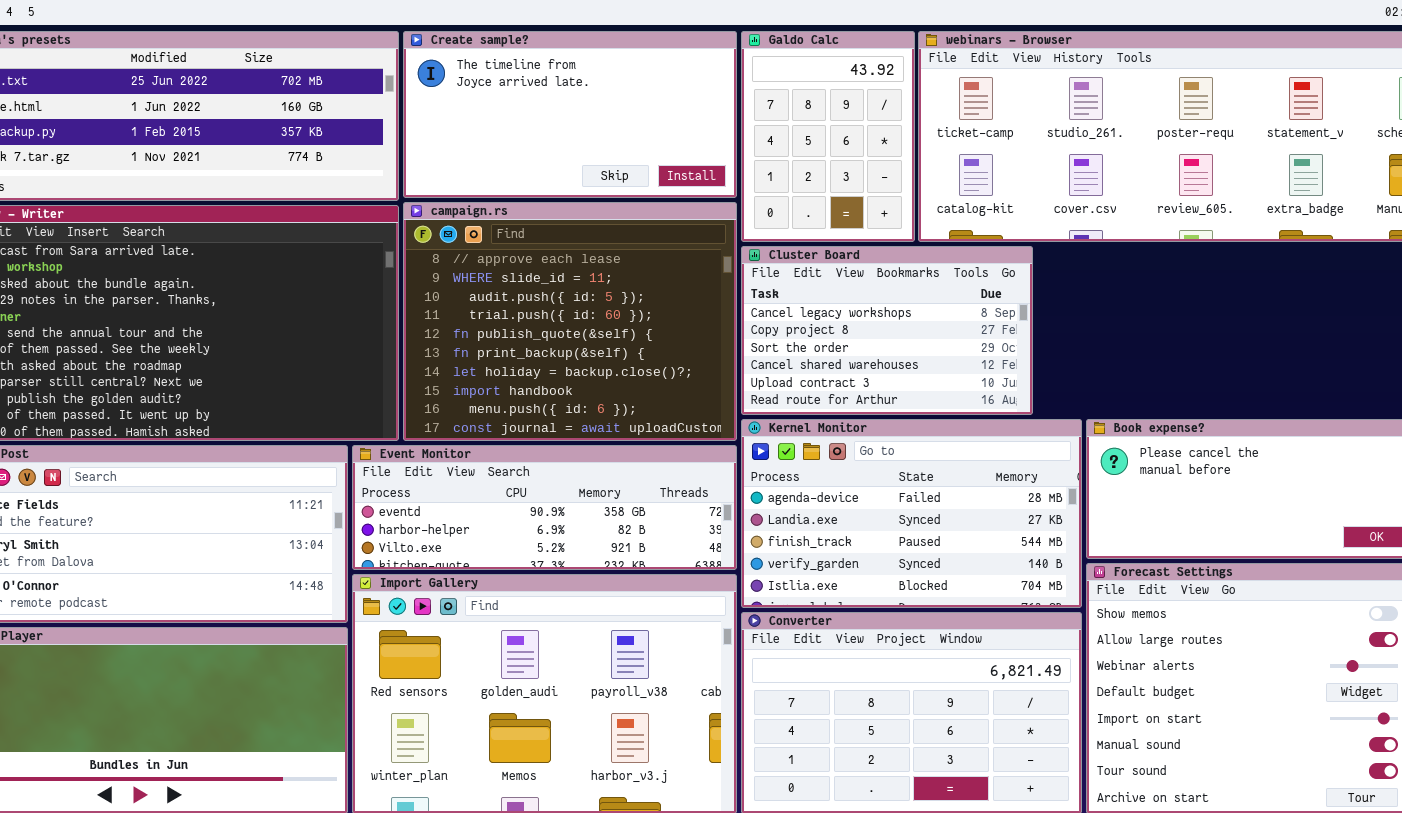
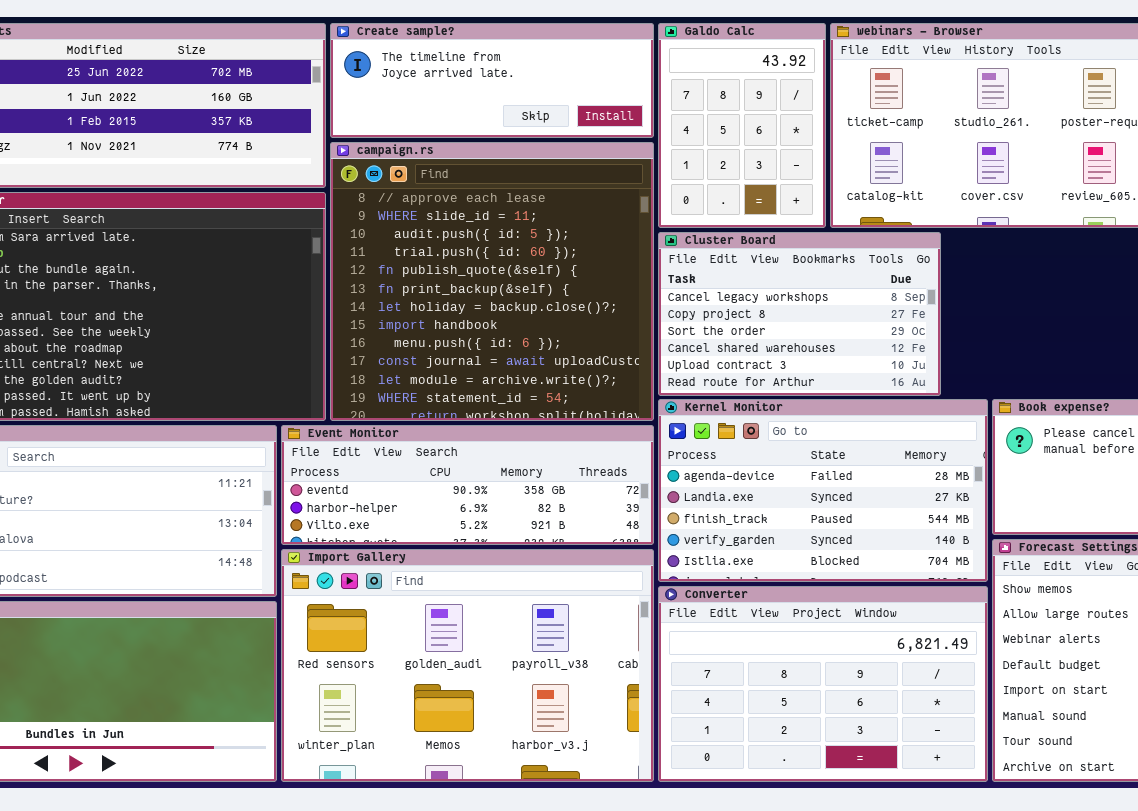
Create sample?: [403,31,737,198] -> [330,23,654,138], resized
campaign.rs: [403,202,737,441] -> [330,142,654,421], resized

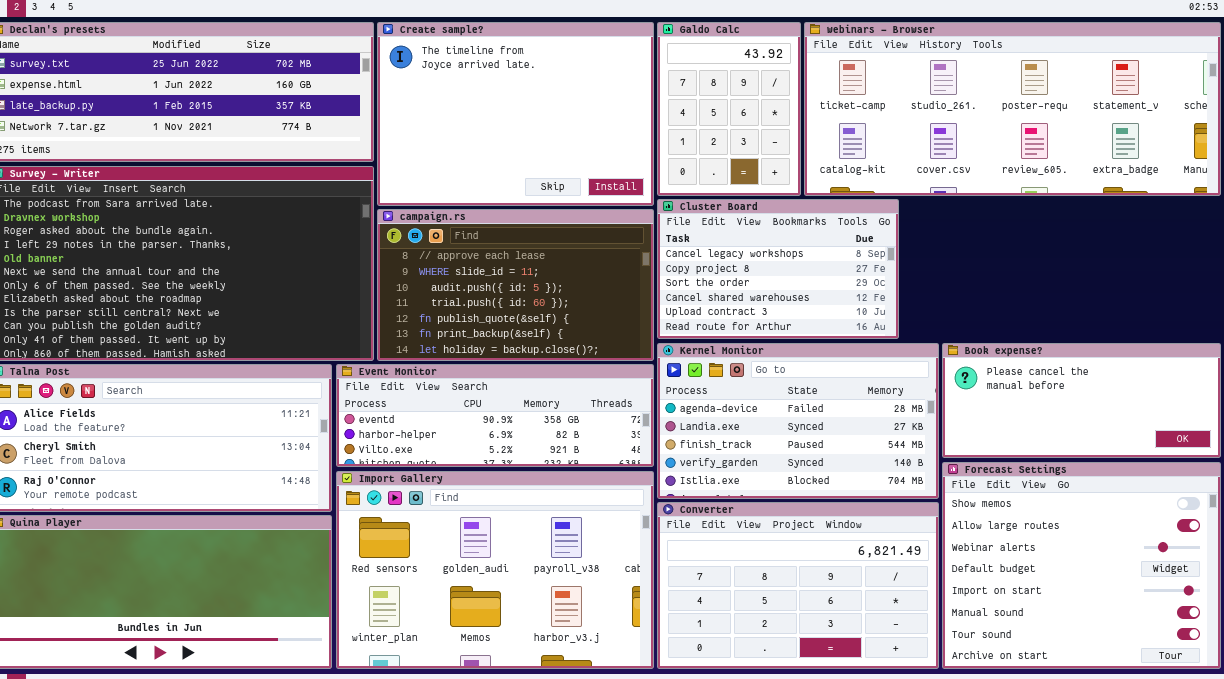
Create sample?: [330,23,654,138] -> [377,22,654,206], resized
campaign.rs: [330,142,654,421] -> [377,209,654,361], resized

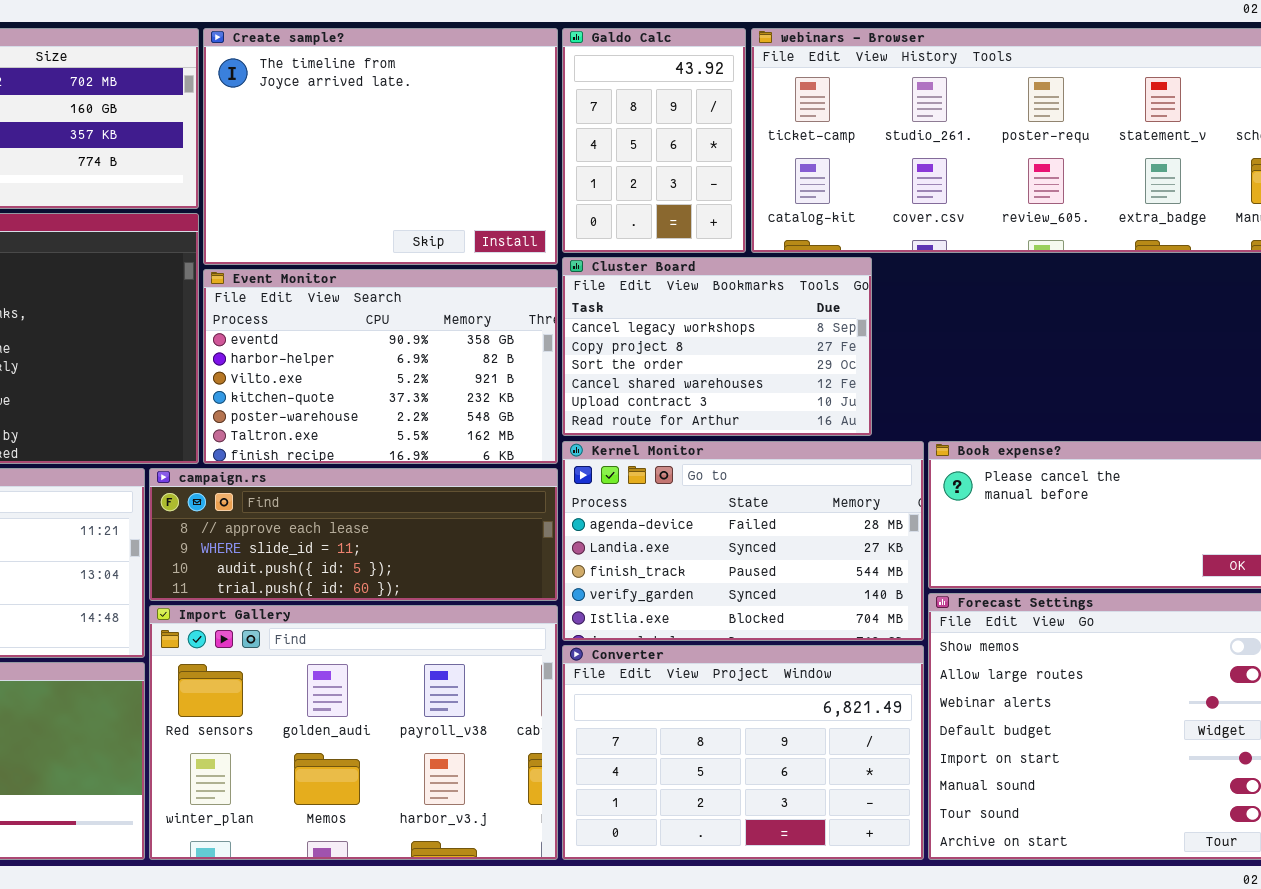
campaign.rs: [377,209,654,361] -> [149,468,558,601], moved, resized
Event Monitor: [336,364,654,467] -> [203,269,558,464], moved, resized

